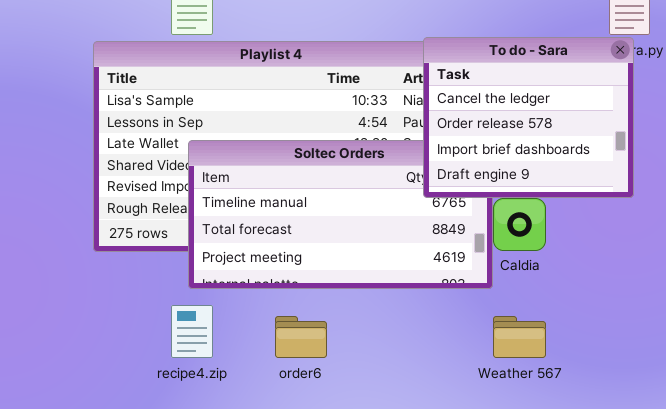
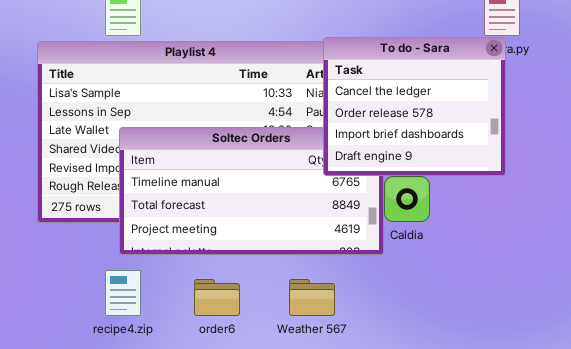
Weather 567: [493,316,546,358] -> [289,279,335,316], moved

